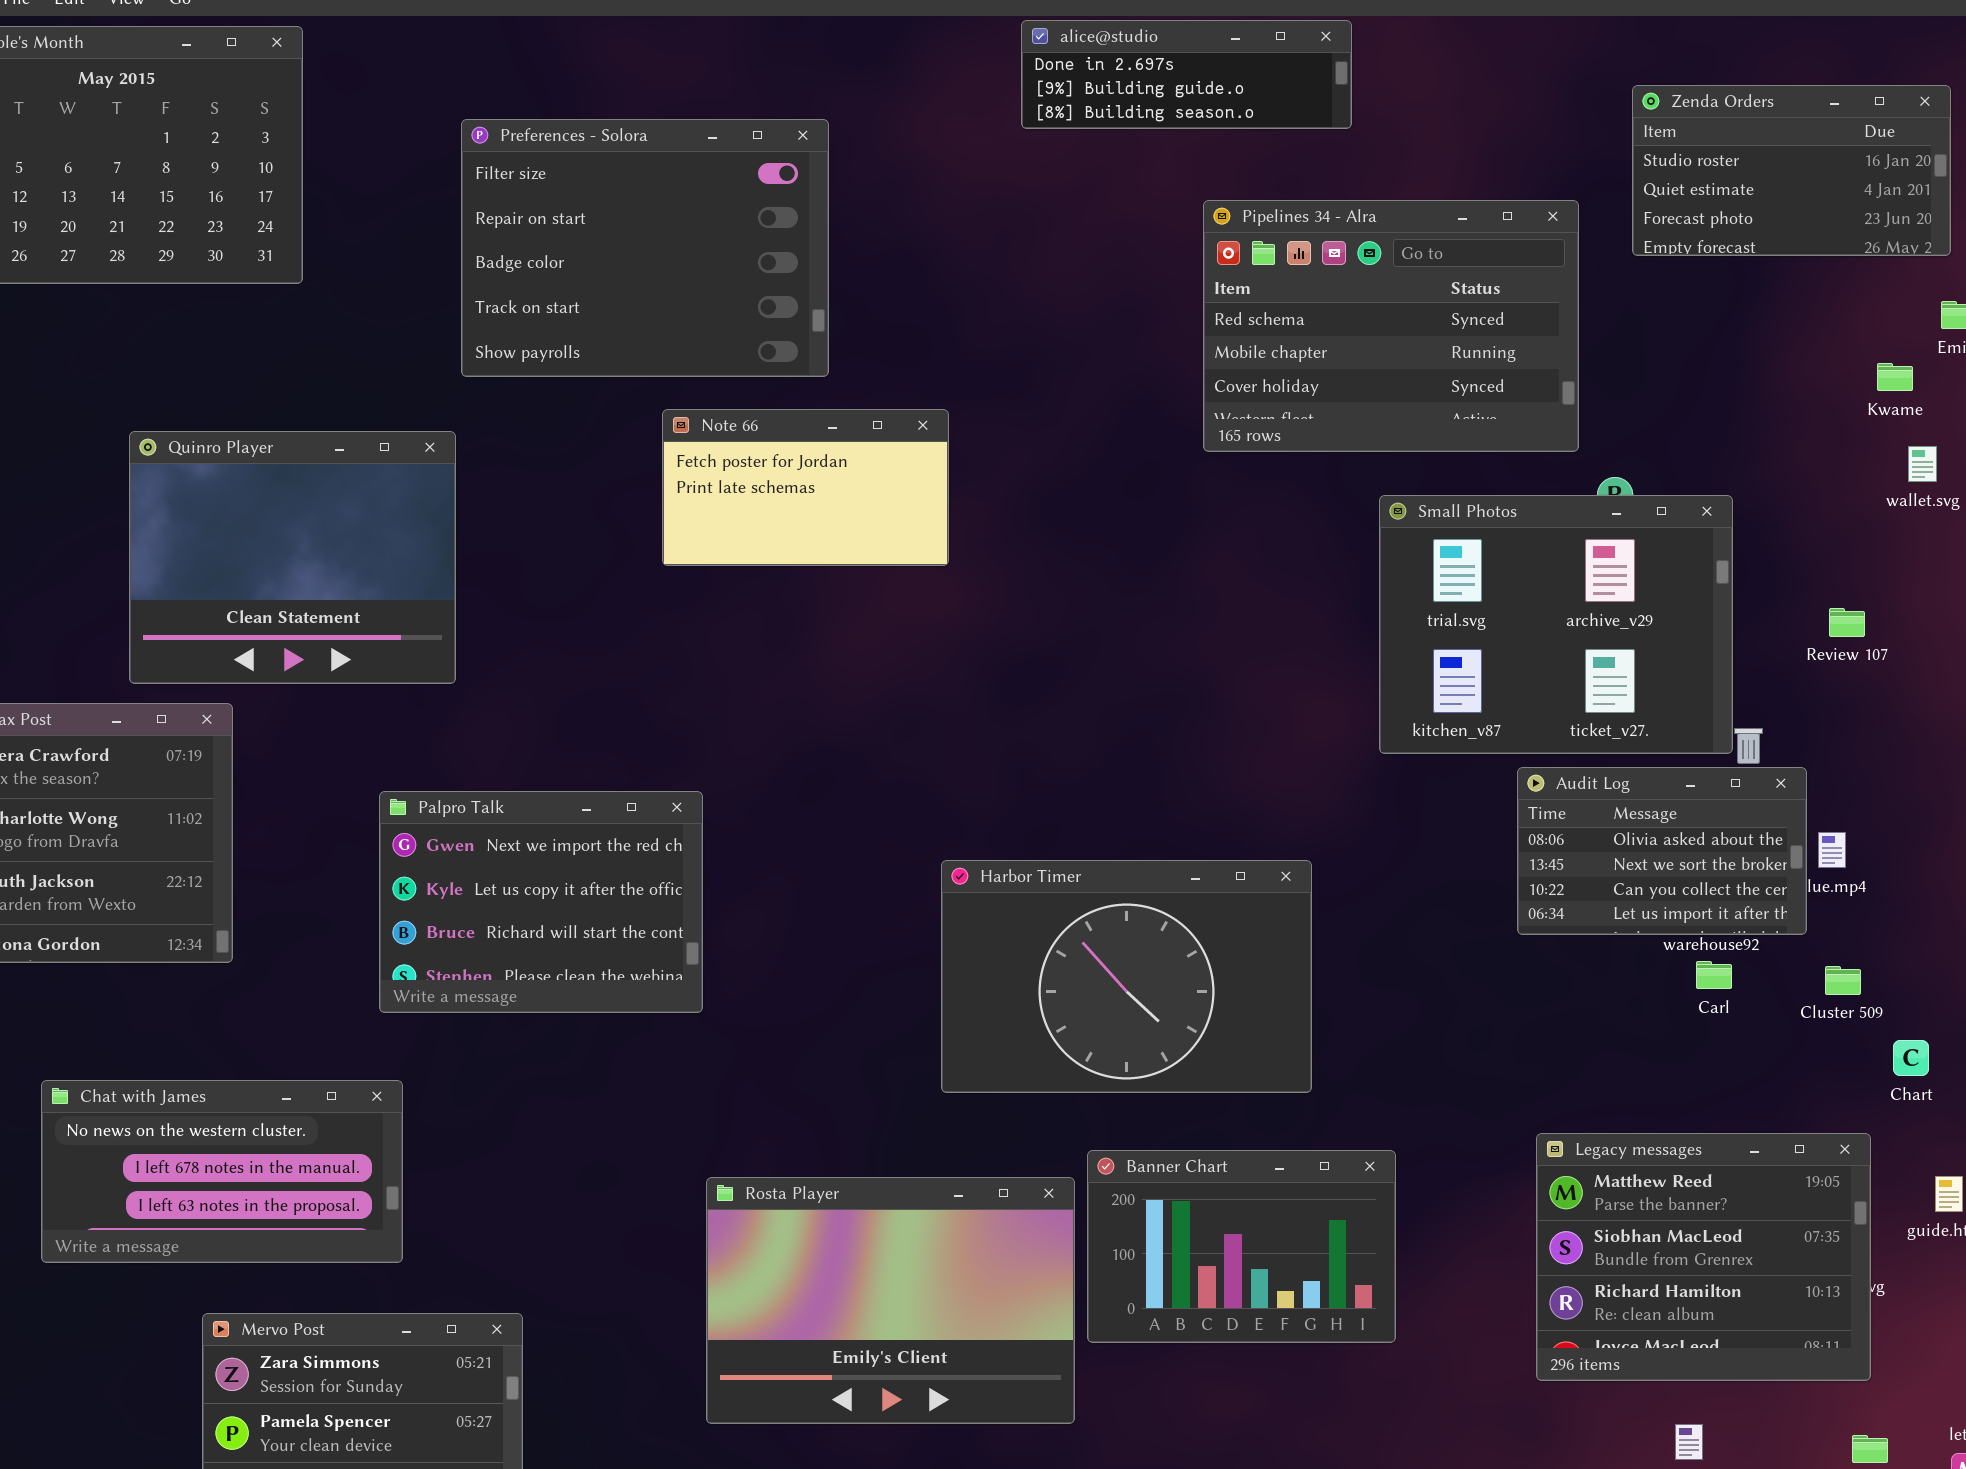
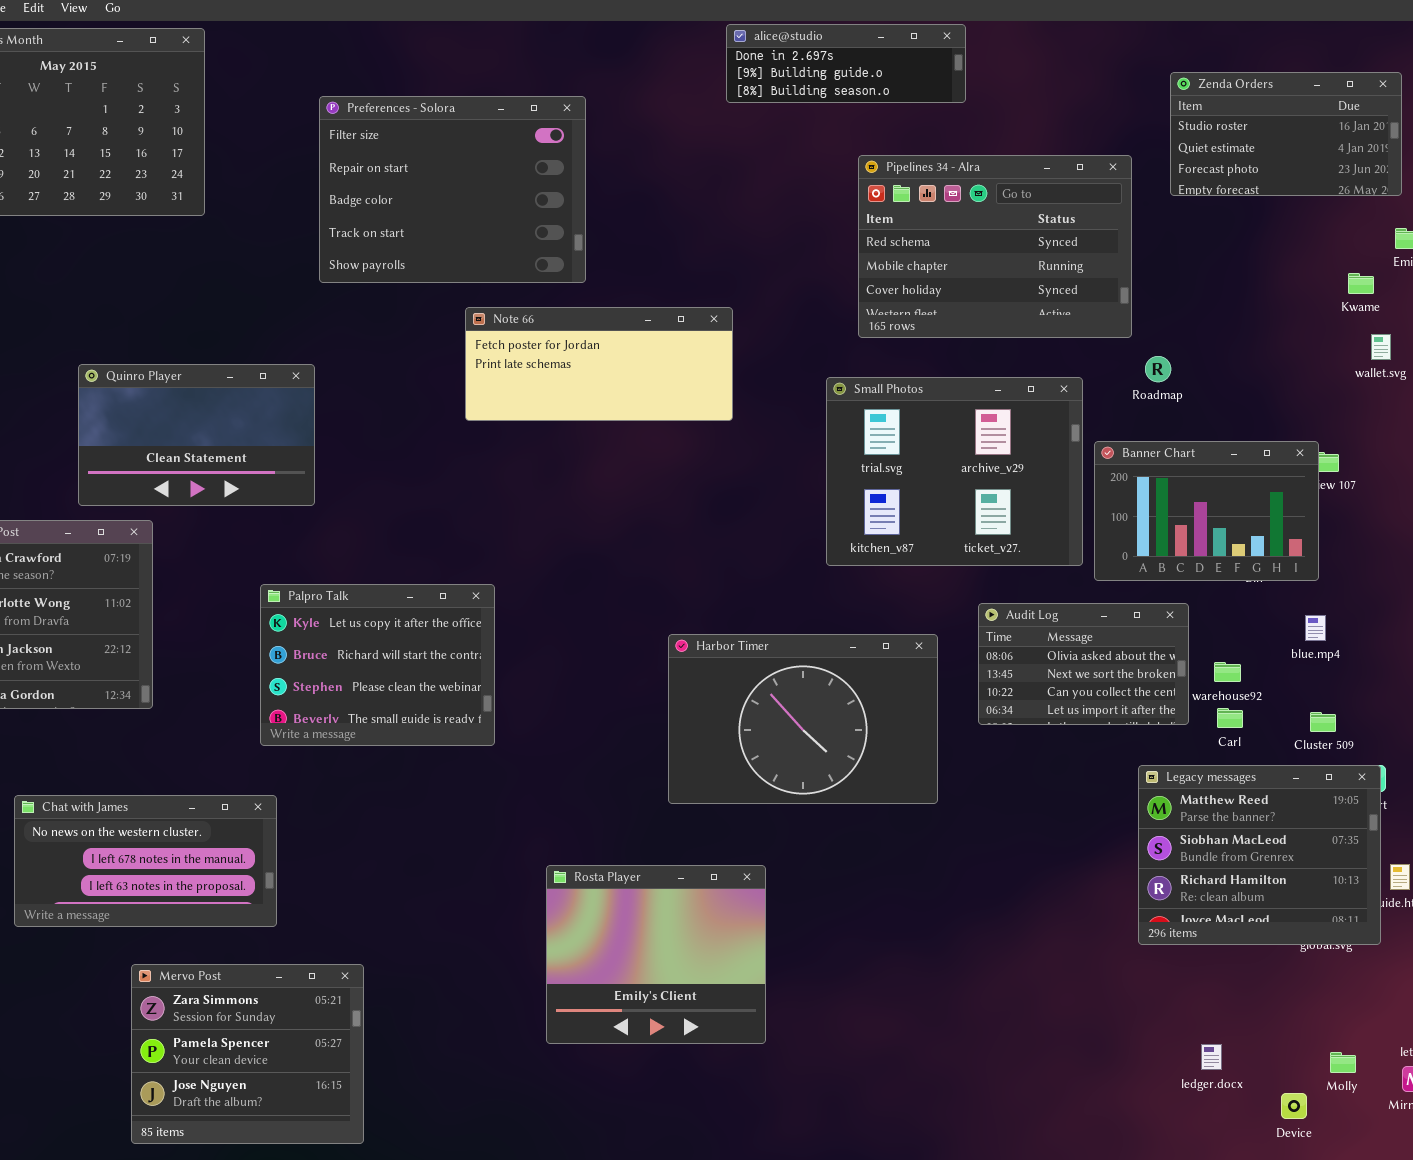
Note 66: [662,409,949,566] -> [465,307,733,421], resized
Quinro Player: [129,431,456,684] -> [78,364,315,506], resized
Small Photos: [1379,495,1733,754] -> [826,377,1083,566], moved
Audit Log: [1517,767,1807,935] -> [978,603,1189,725], moved
Palpro Talk: [379,791,703,1013] -> [260,584,495,746], scrolled down 1 row
Legacy messages: [1536,1133,1871,1381] -> [1138,765,1381,945], moved
Banner Chart: [1087,1150,1396,1343] -> [1094,441,1319,581], moved
Rosta Player: [706,1177,1075,1424] -> [546,865,766,1044], resized

